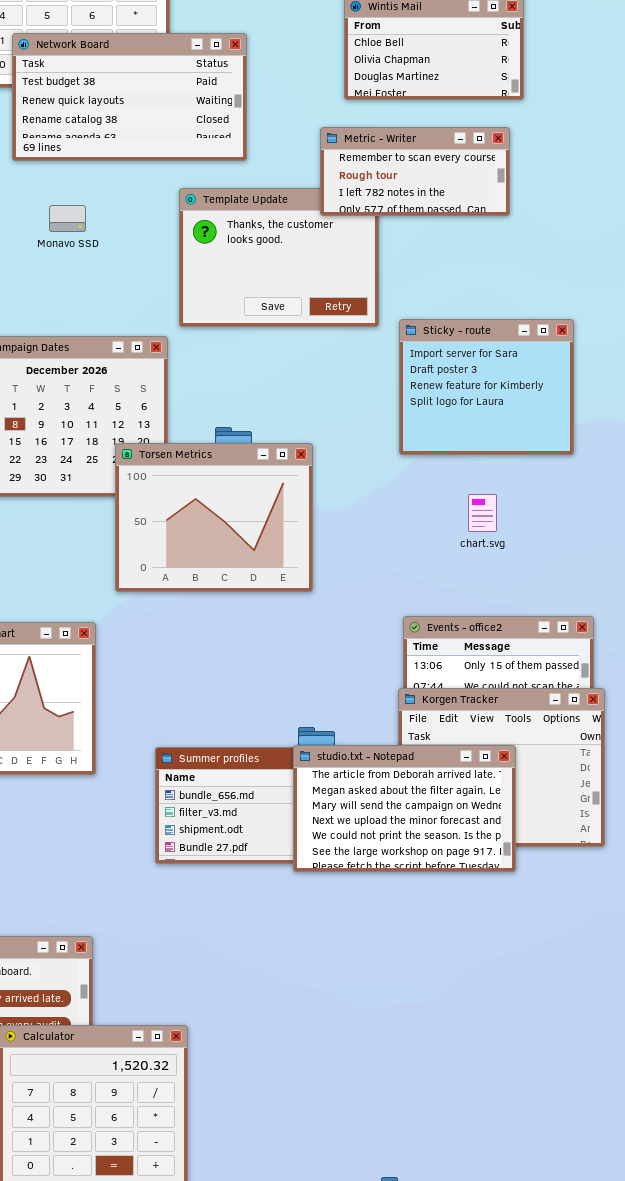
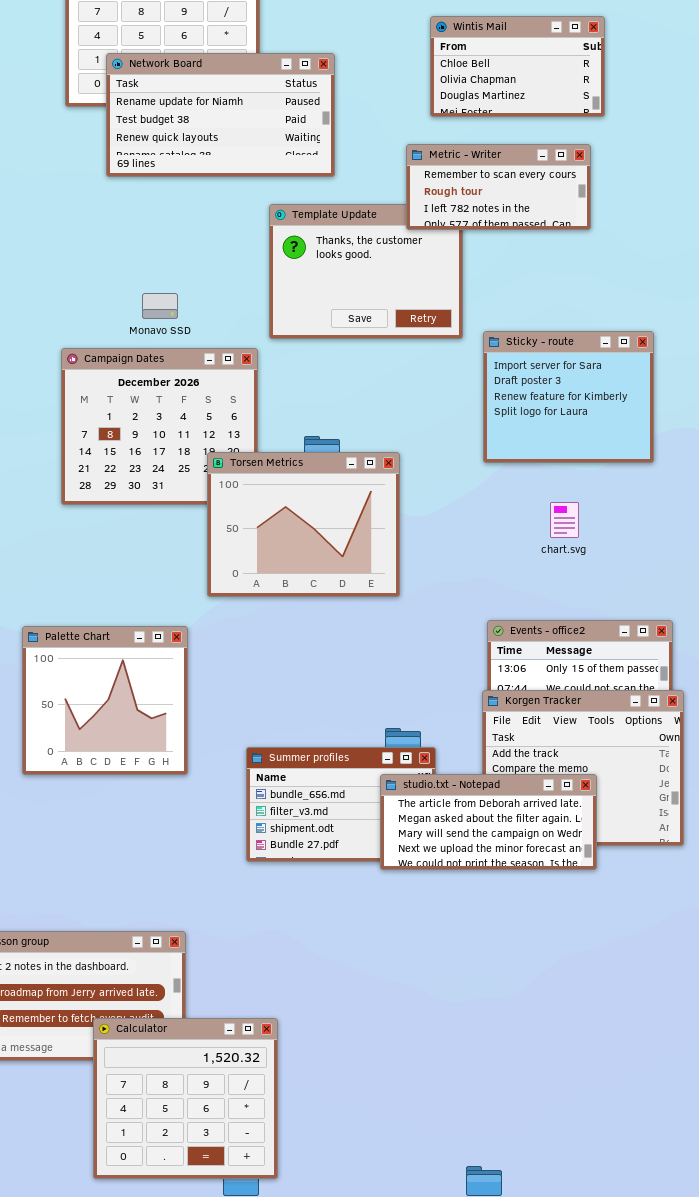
Network Board: [12,33,247,161] -> [106,53,335,177], scrolled up 1 row
Monavo SSD: [49,205,86,232] -> [142,293,178,319], moved
studio.txt - Notepad: [293,745,516,872] -> [380,774,597,870], resized

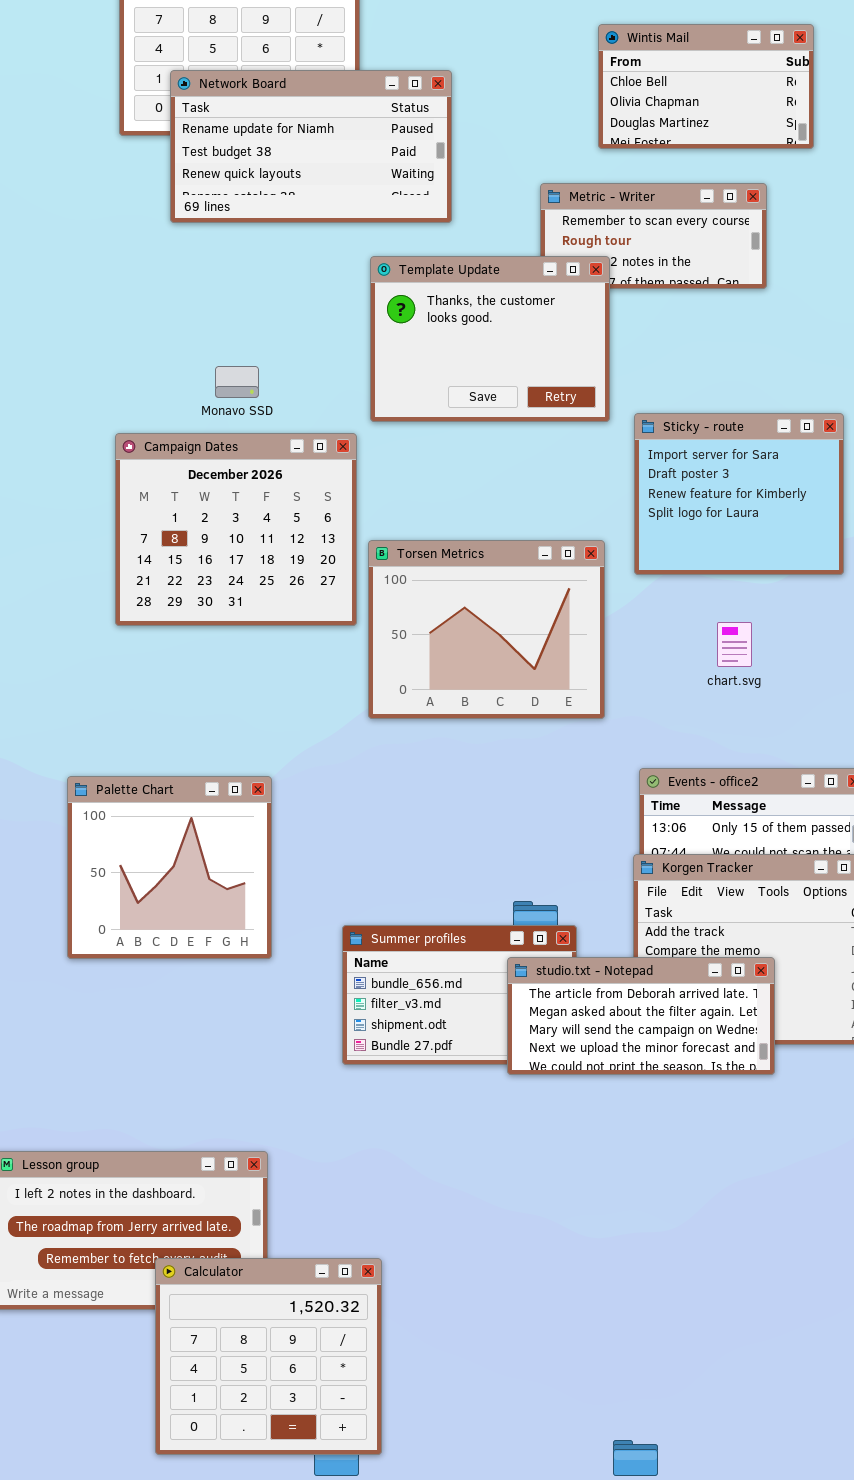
Wintis Mail: [430,16,605,117] -> [598,24,814,149], moved
Template Update: [269,204,463,339] -> [370,256,610,422], raised
Torsen Metrics: [207,452,400,597] -> [368,540,605,719], moved

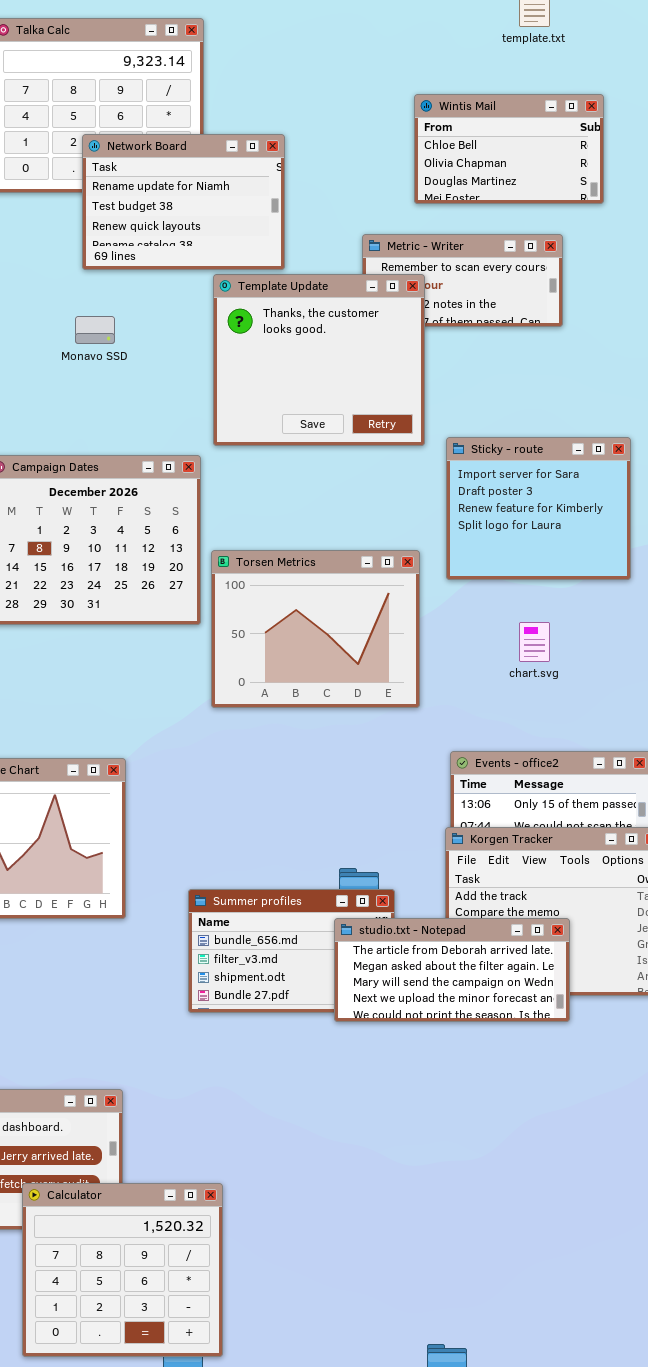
Network Board: [170,70,452,223] -> [82,134,285,270], resized
Template Update: [370,256,610,422] -> [213,274,425,446], resized
Monavo SSD: [215,366,259,398] -> [75,316,115,344], moved

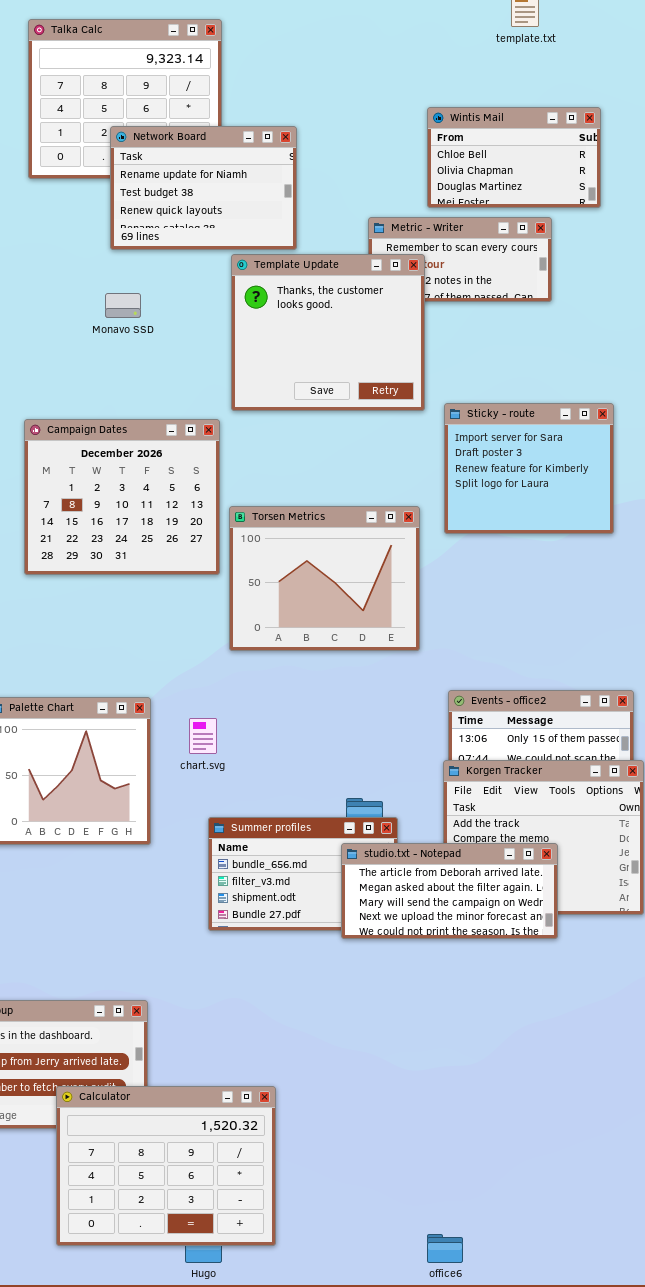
Wintis Mail: [414,94,604,204] -> [427,107,601,208], moved
chart.svg: [519,622,550,662] -> [189,718,217,754], moved
Calculator: [22,1183,223,1357] -> [56,1086,276,1246], resized

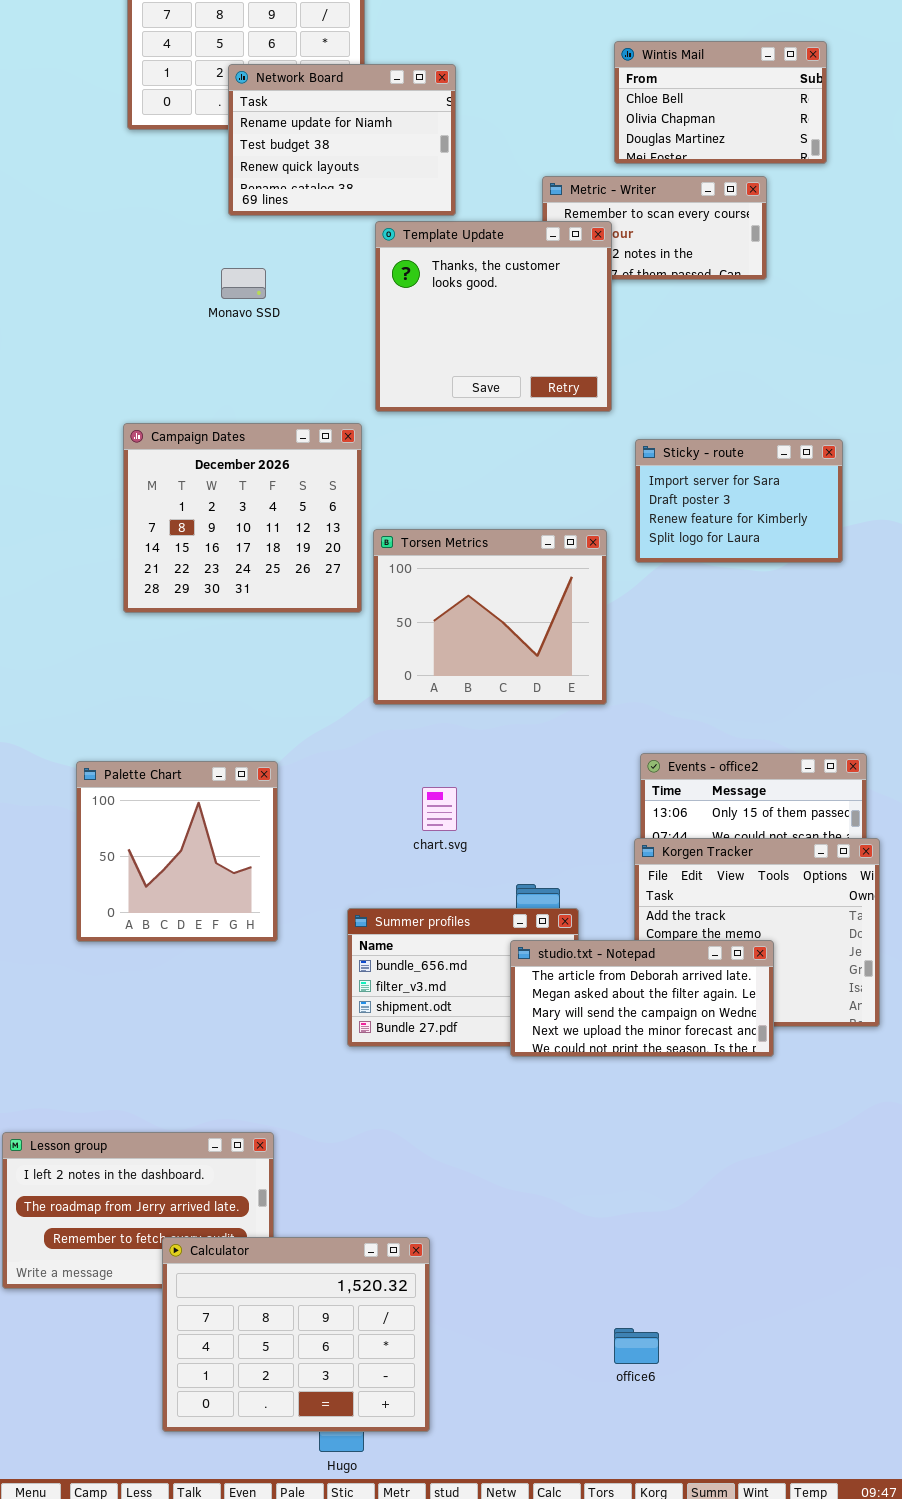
Sticky - route: [444,403,614,534] -> [635,439,843,563], resized
chart.svg: [189,718,217,754] -> [422,787,457,831], moved
office6: [427,1234,463,1263] -> [614,1328,659,1364], moved

